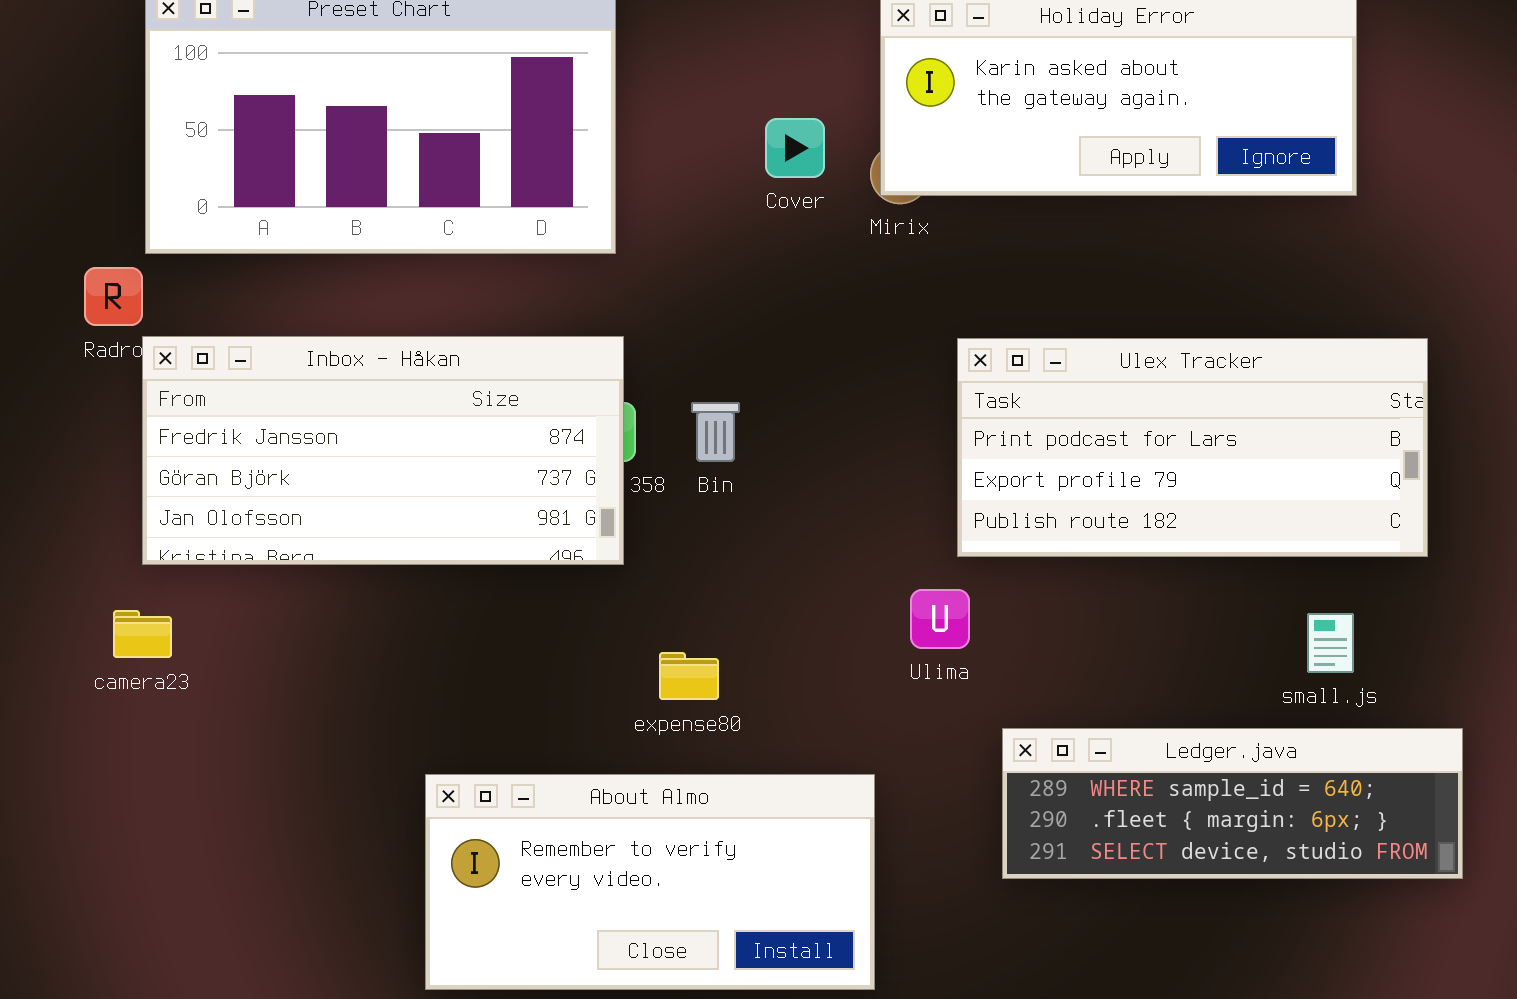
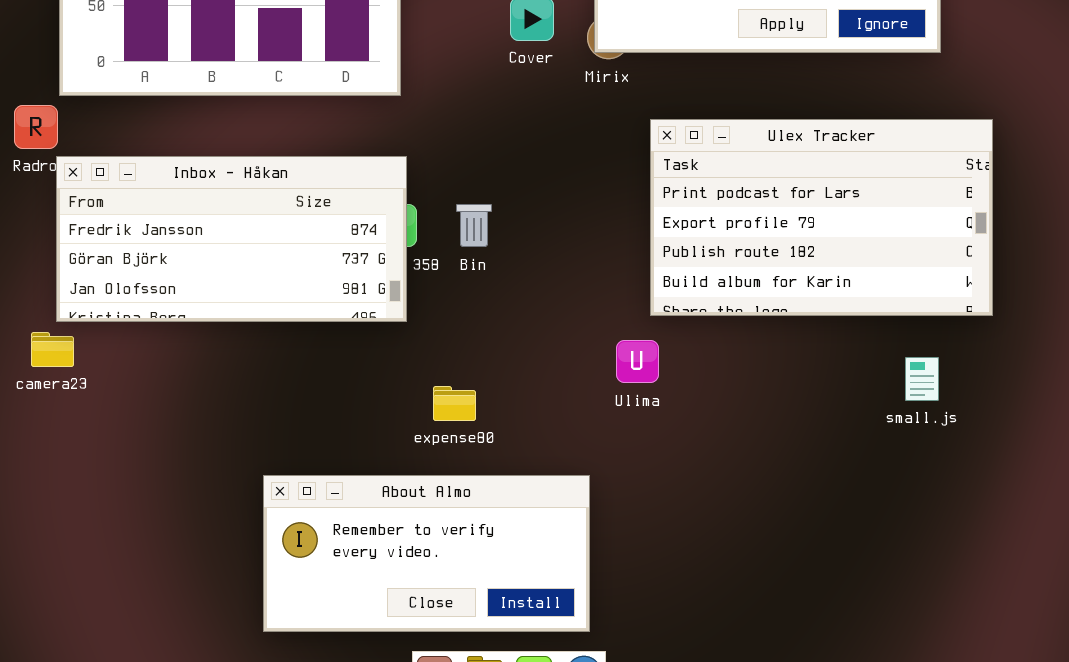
Ulex Tracker: [957,338,1428,557] -> [650,119,993,316], resized
camera23: [113,610,172,658] -> [31,332,74,367], moved
Ledger.java: [1002,728,1463,879] -> none, closed

